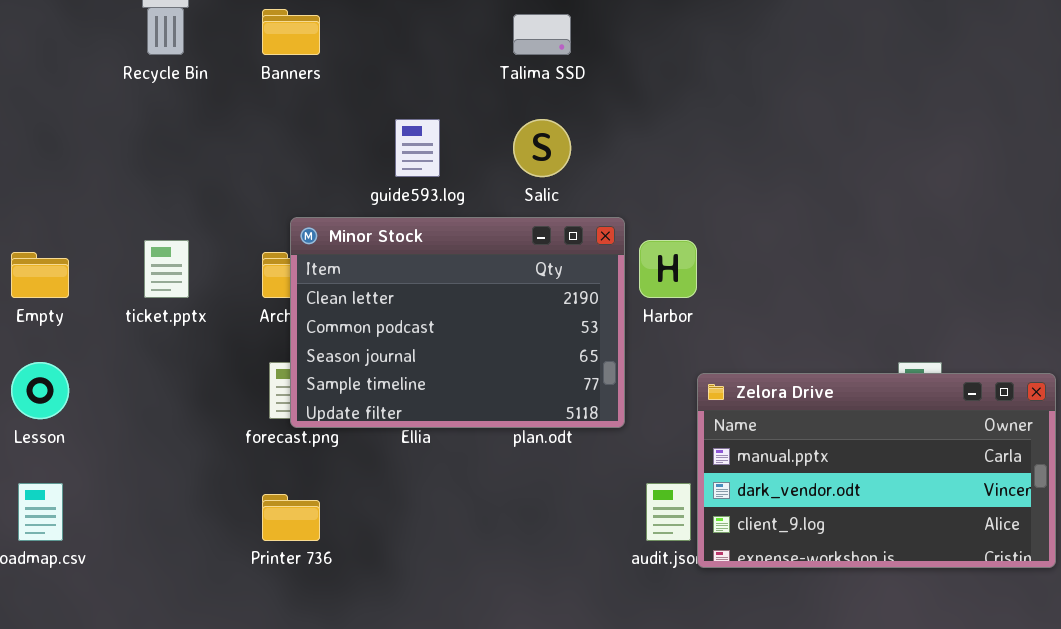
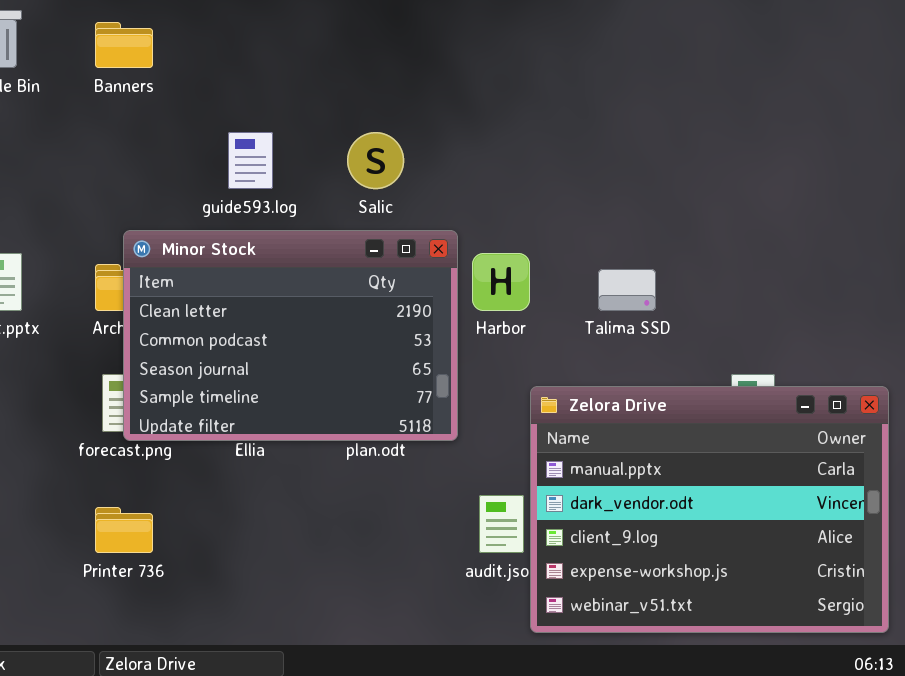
Talima SSD: [513,14,571,55] -> [598,269,656,311], moved
Zelora Drive: [697,373,1056,568] -> [530,386,889,633], resized

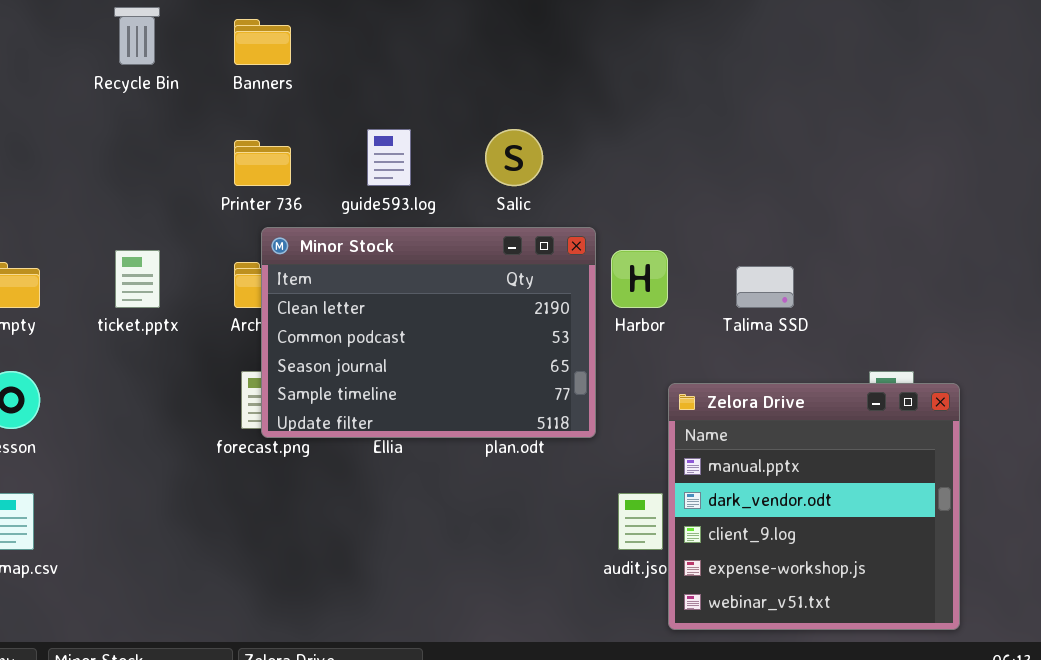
Zelora Drive: [530,386,889,633] -> [668,383,960,630], resized
Printer 736: [95,507,153,553] -> [234,140,291,186], moved

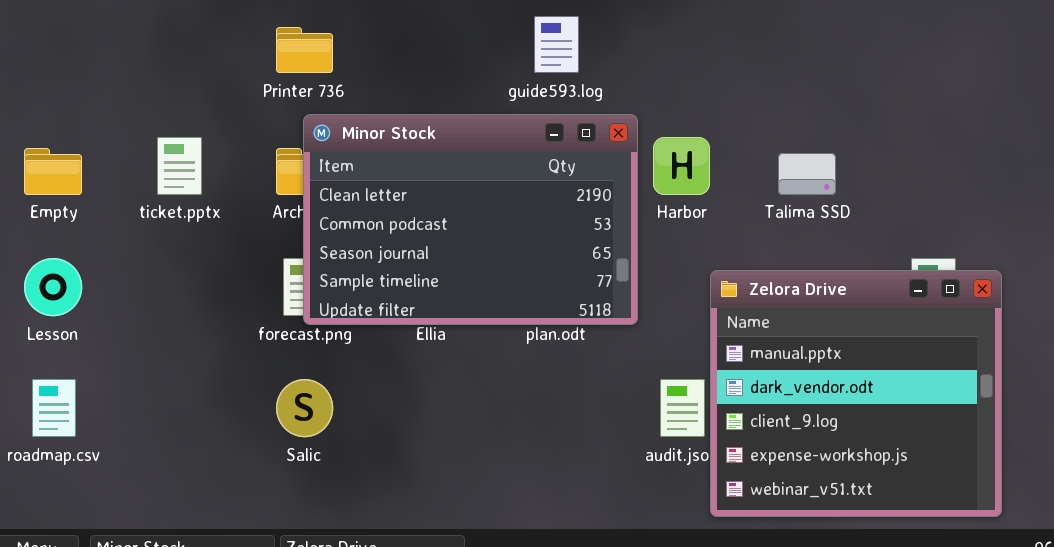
guide593.log: [367,129,411,186] -> [534,16,579,73], moved
Salic: [485,129,543,186] -> [276,379,333,437], moved

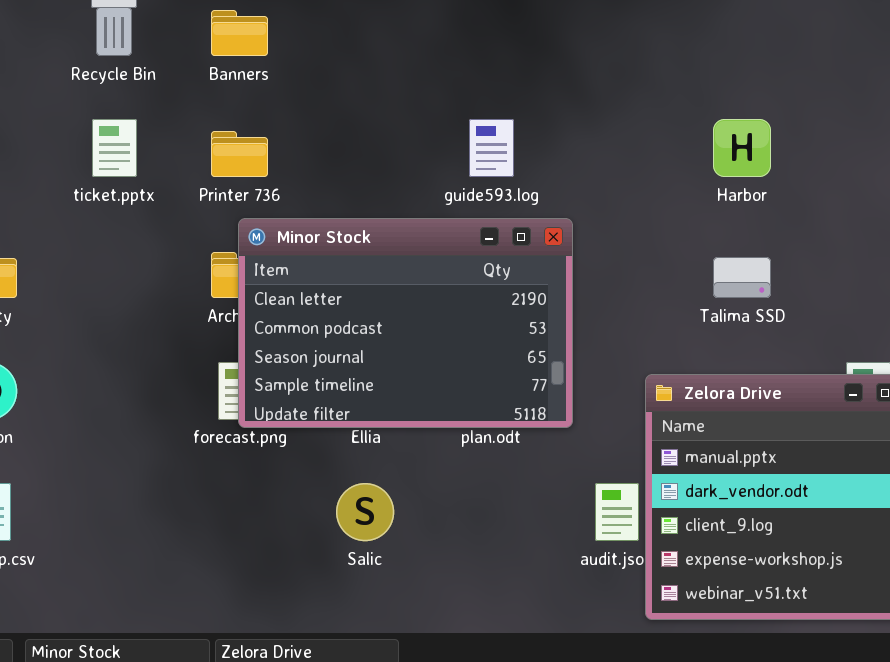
ticket.pptx: [157,137,202,195] -> [92,119,137,177], moved
Harbor: [653,137,710,195] -> [713,119,771,177], moved
Salic: [276,379,333,437] -> [336,483,394,541], moved

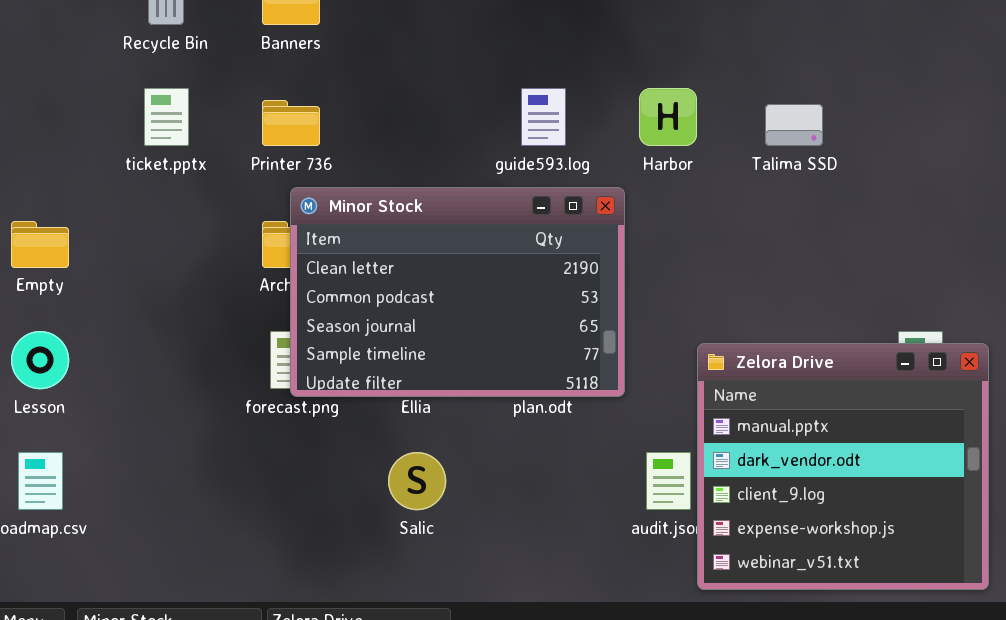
Harbor: [713,119,771,177] -> [639,88,697,146], moved
Talima SSD: [713,257,771,298] -> [765,104,823,146], moved

